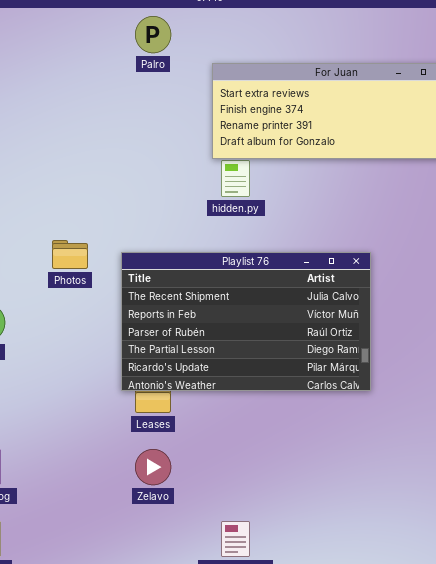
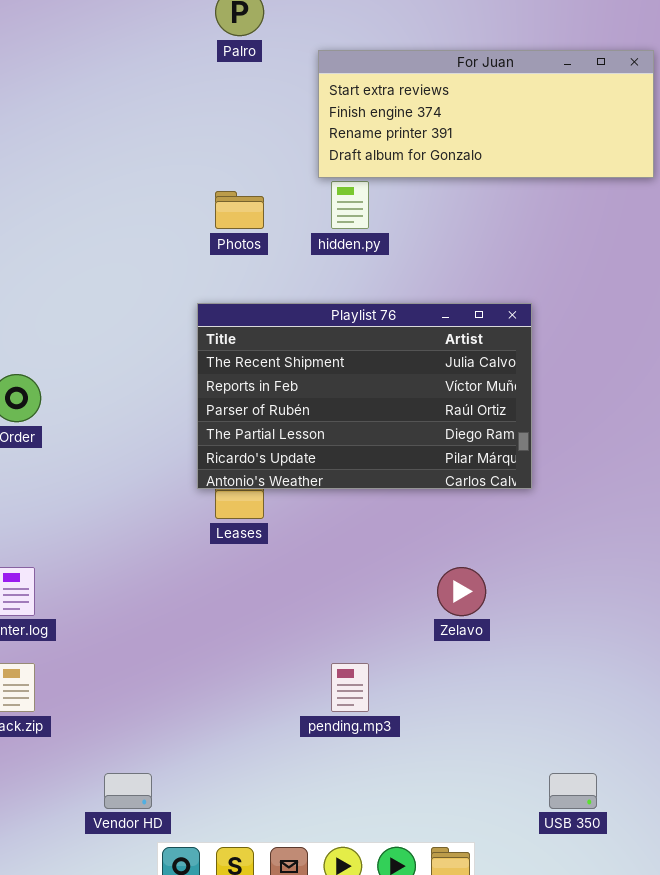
Photos: [52,240,88,269] -> [215,191,264,229], moved
Zelavo: [135,449,171,485] -> [437,567,486,616], moved

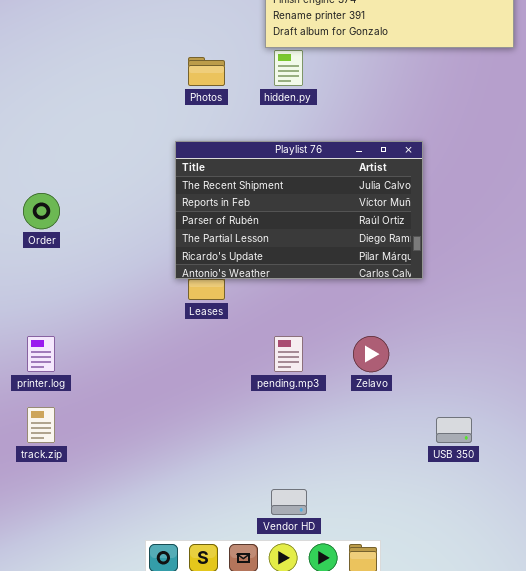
pending.mp3: [331,663,369,712] -> [274,336,303,372], moved
Vendor HD: [104,773,152,809] -> [271,489,307,515], moved
USB 350: [549,773,597,809] -> [436,417,472,443], moved

